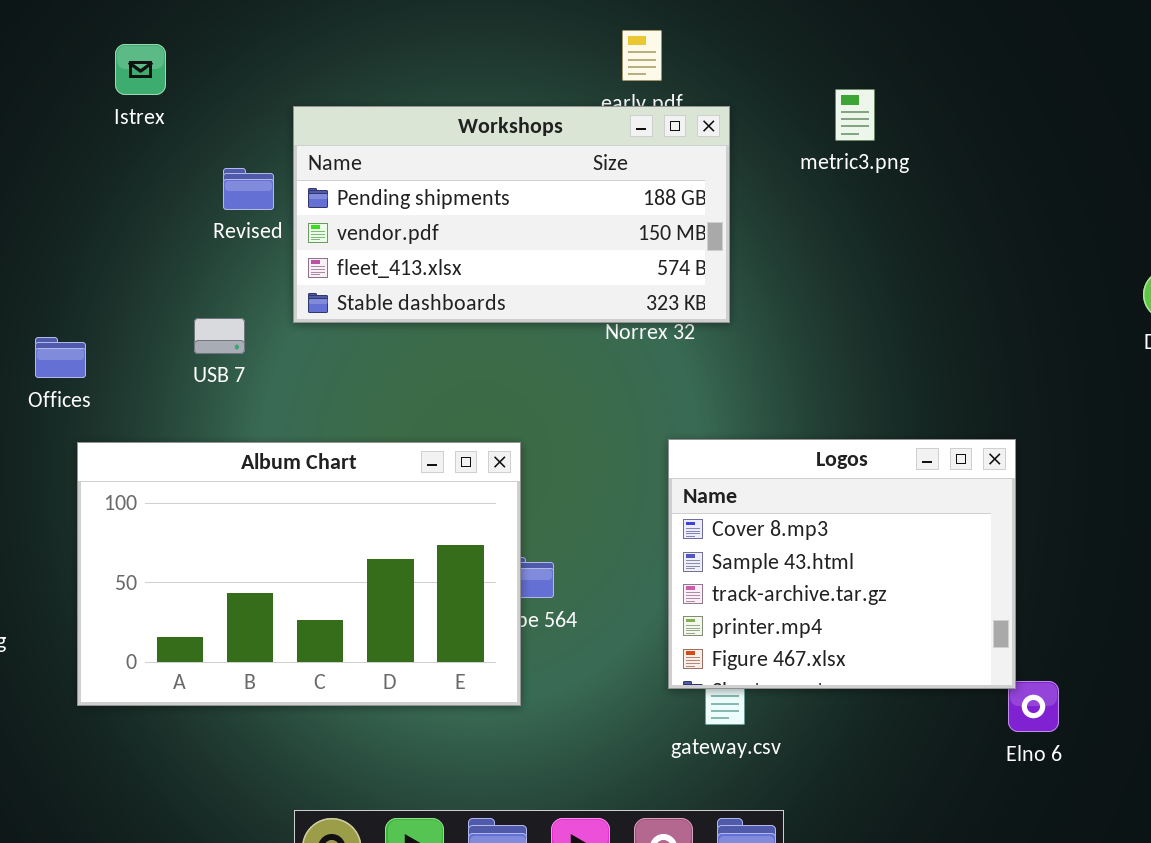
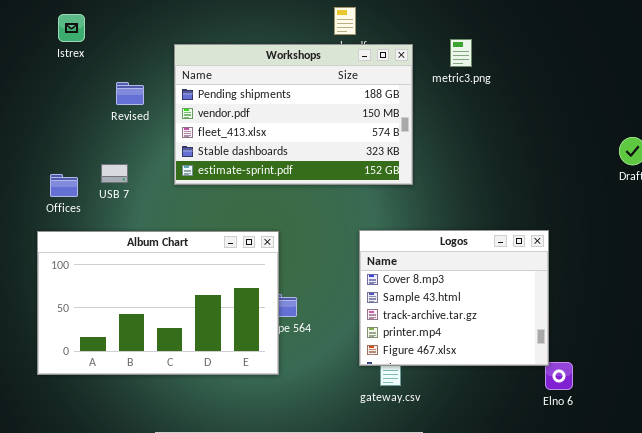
Workshops: [293,106,730,323] -> [174,44,413,185], moved, resized
Offices: [35,337,86,378] -> [50,174,78,197], moved

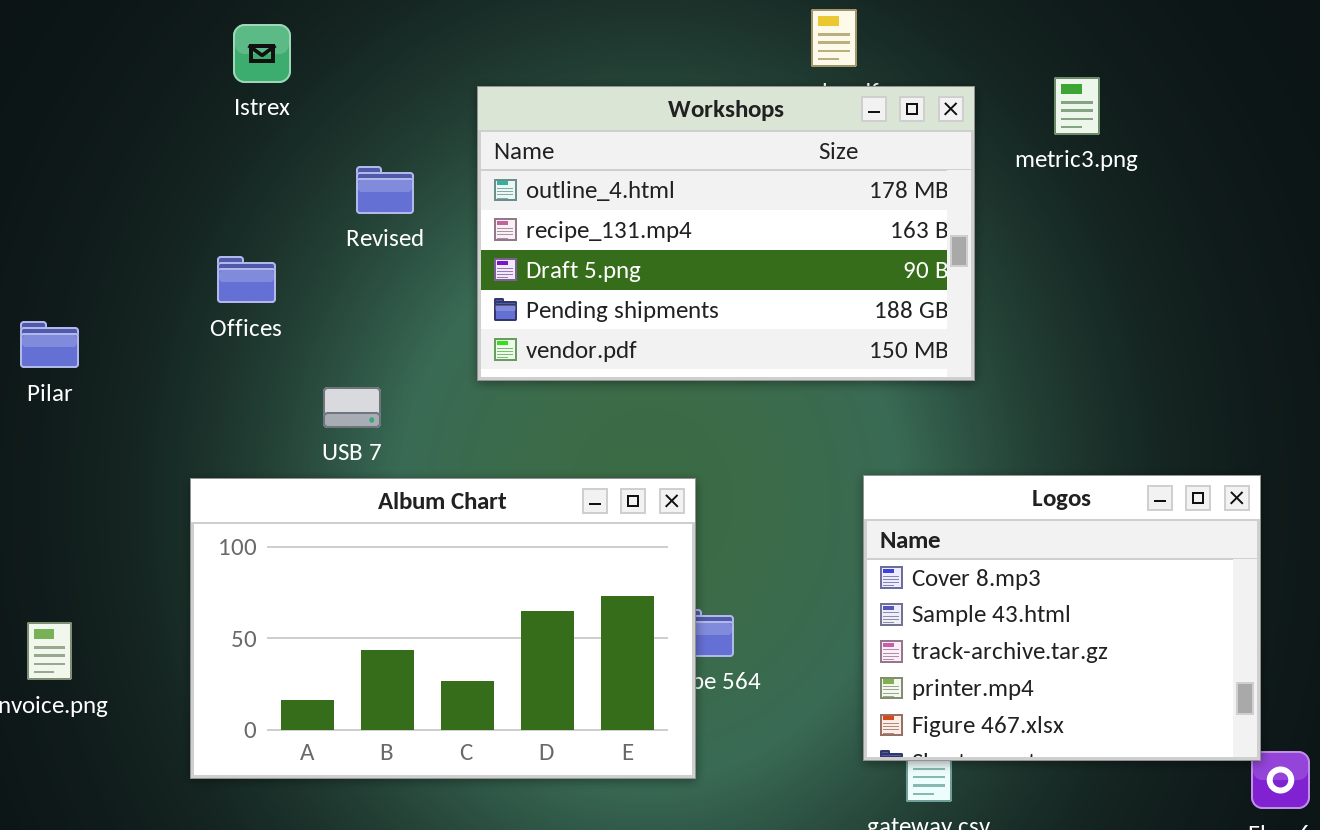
Workshops: [174,44,413,185] -> [477,86,975,381], scrolled up 3 rows
USB 7: [101,164,128,183] -> [323,387,381,428], moved
Offices: [50,174,78,197] -> [217,256,276,303], moved

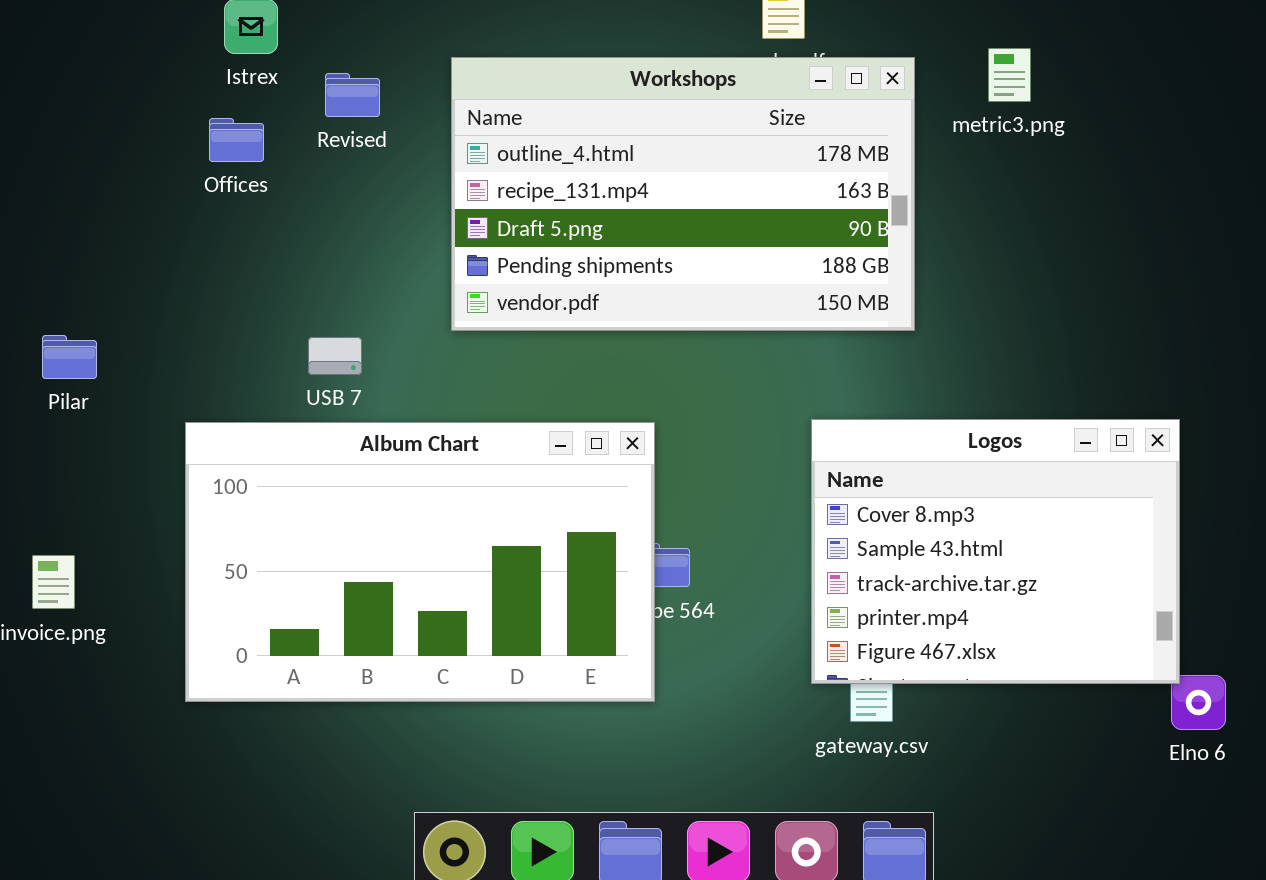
Revised: [356,166,414,214] -> [325,73,380,117], moved
Offices: [217,256,276,303] -> [209,118,264,162], moved
Pilar: [20,321,79,368] -> [42,335,97,379], moved

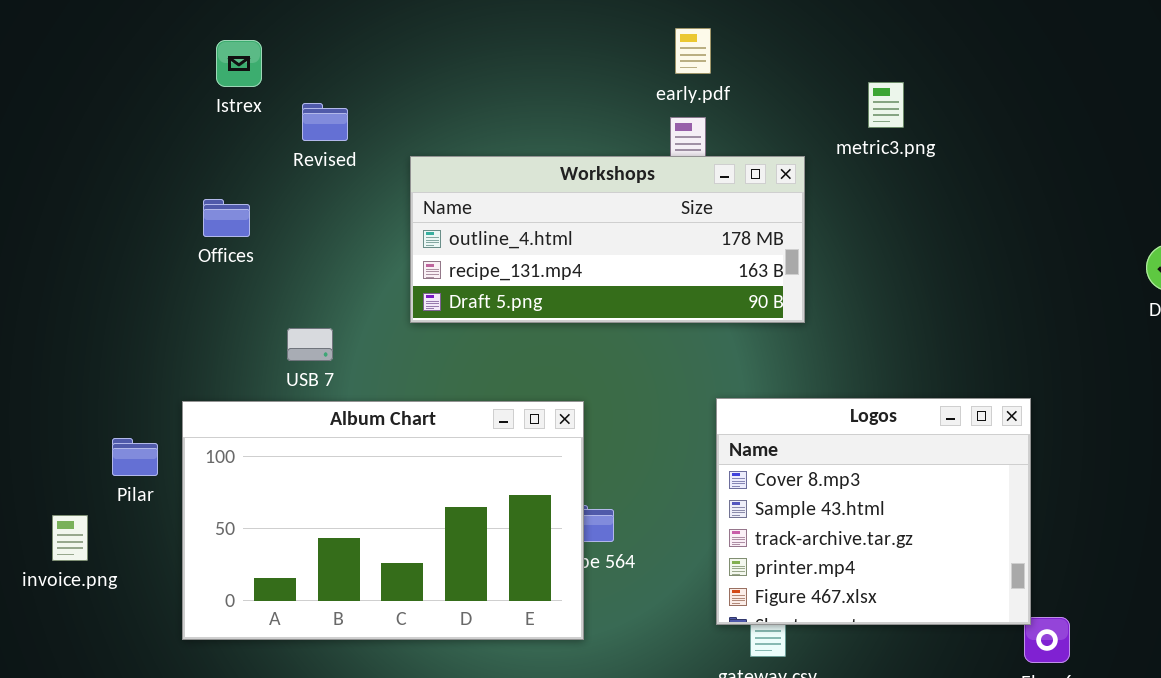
Workshops: [451,57,915,331] -> [410,156,805,323], resized
Offices: [209,118,264,162] -> [203,199,250,237], moved
Pilar: [42,335,97,379] -> [112,438,158,476], moved

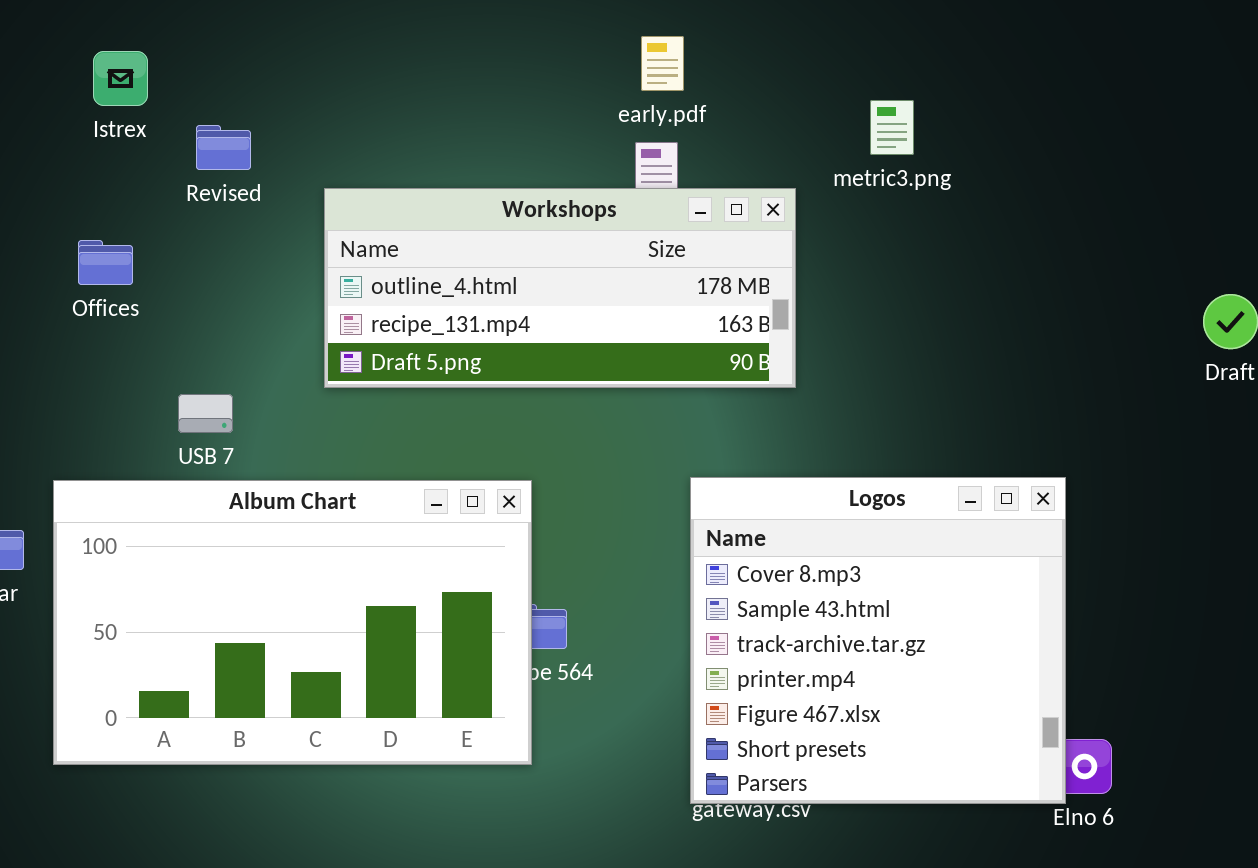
Logos: [716,398,1031,625] -> [690,477,1066,804], resized

